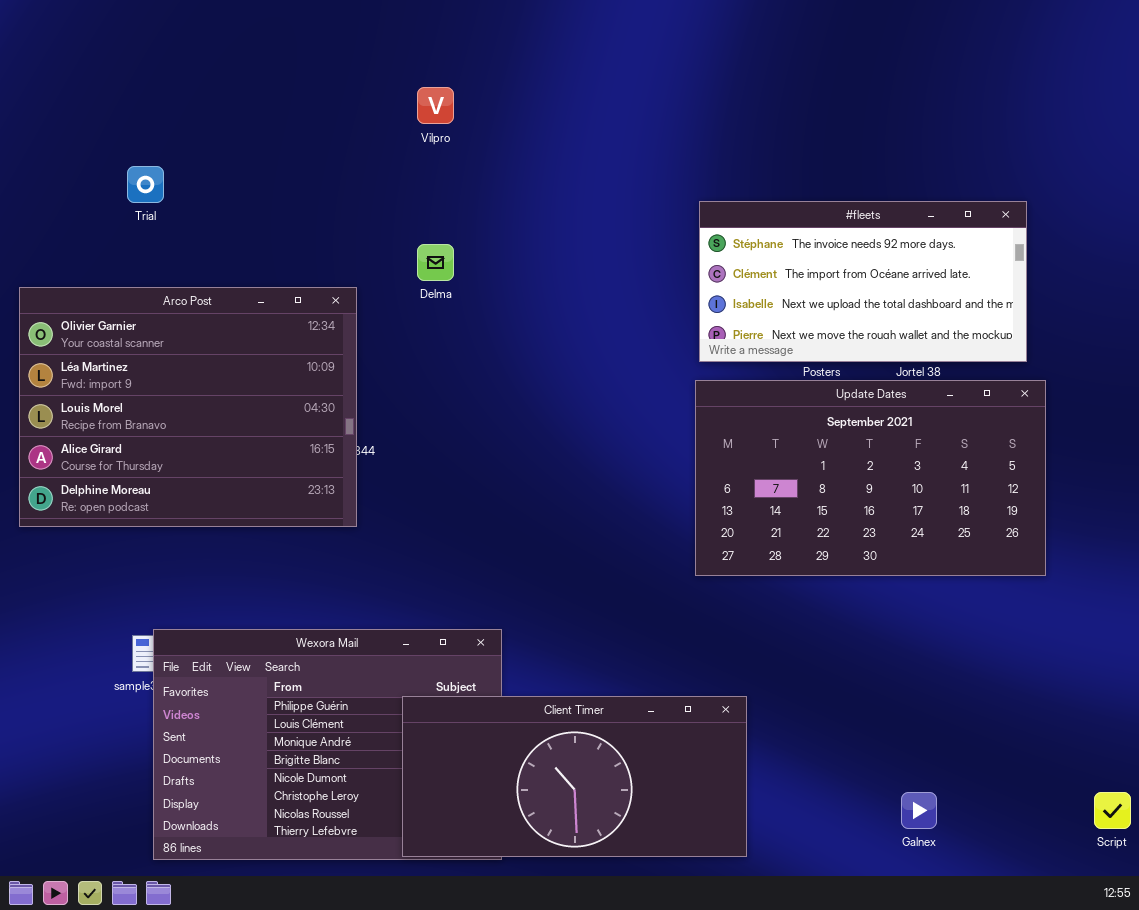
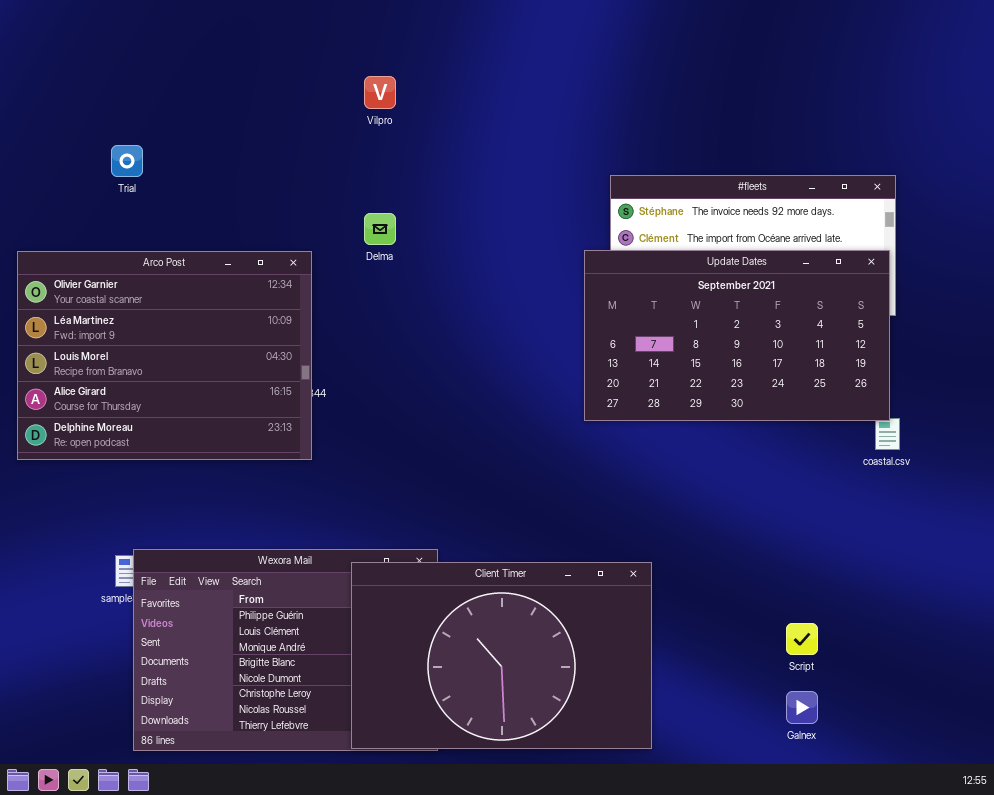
Update Dates: [695,380,1046,576] -> [584,250,890,421], moved
Client Timer: [402,696,747,857] -> [351,562,652,749], resized
Script: [1094,792,1131,829] -> [786,623,818,655], moved

